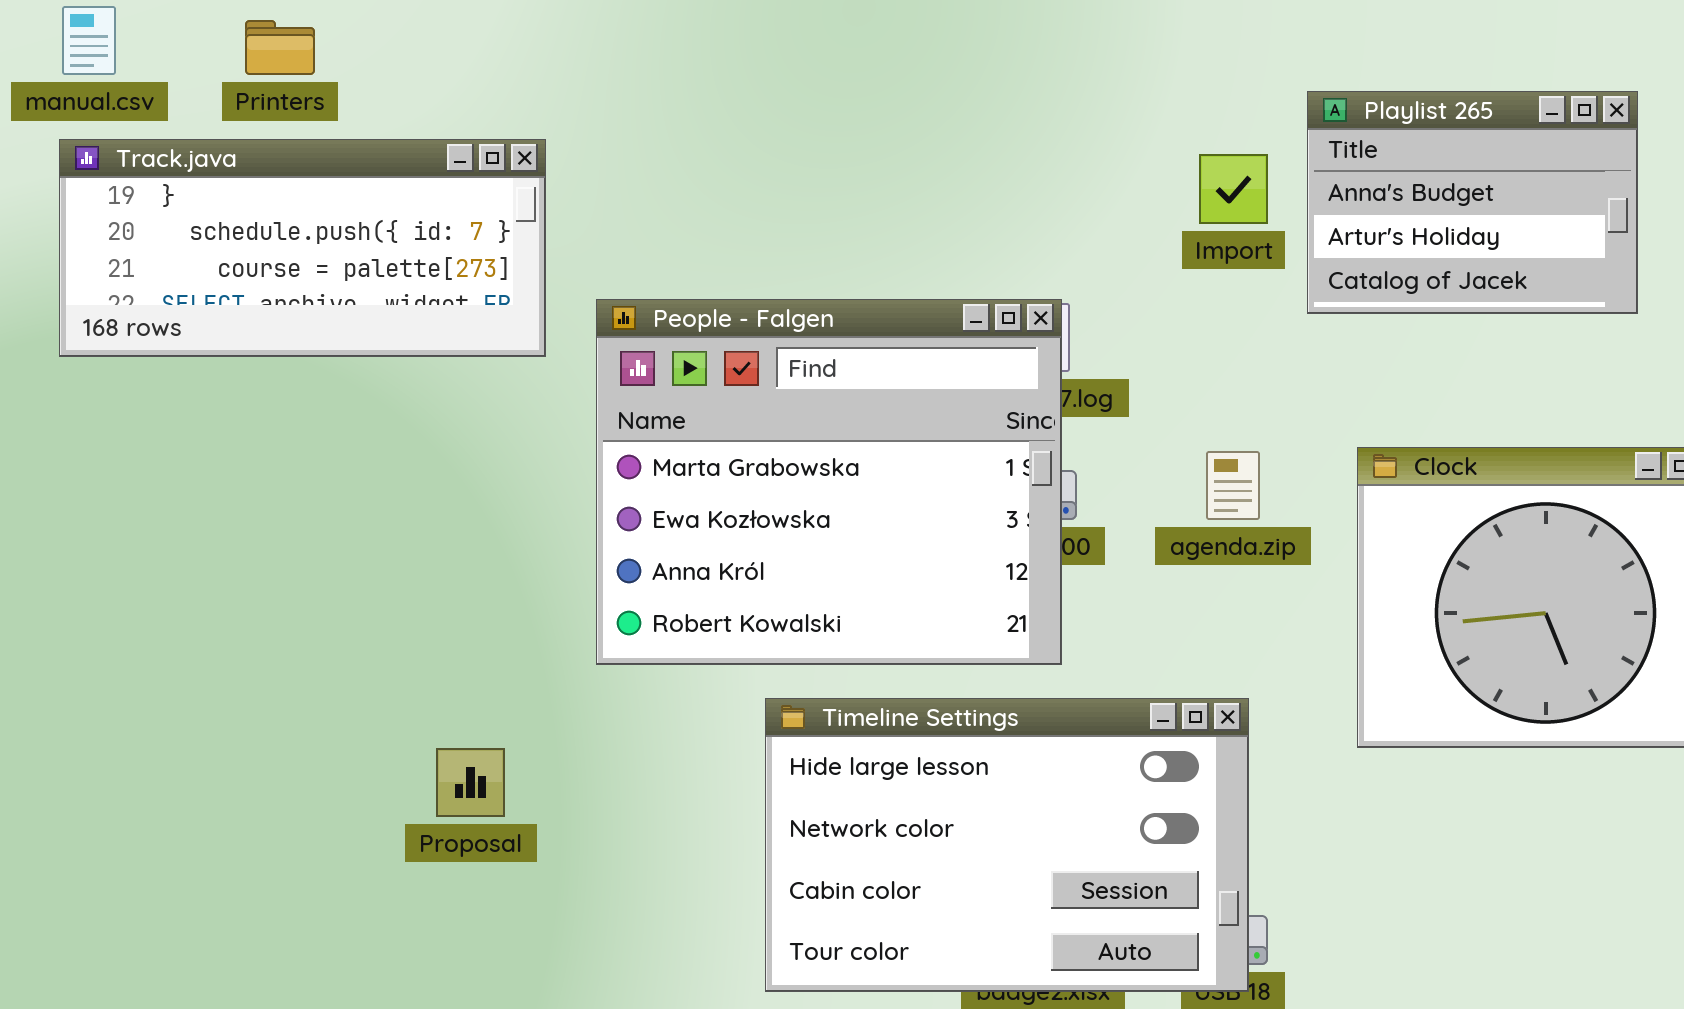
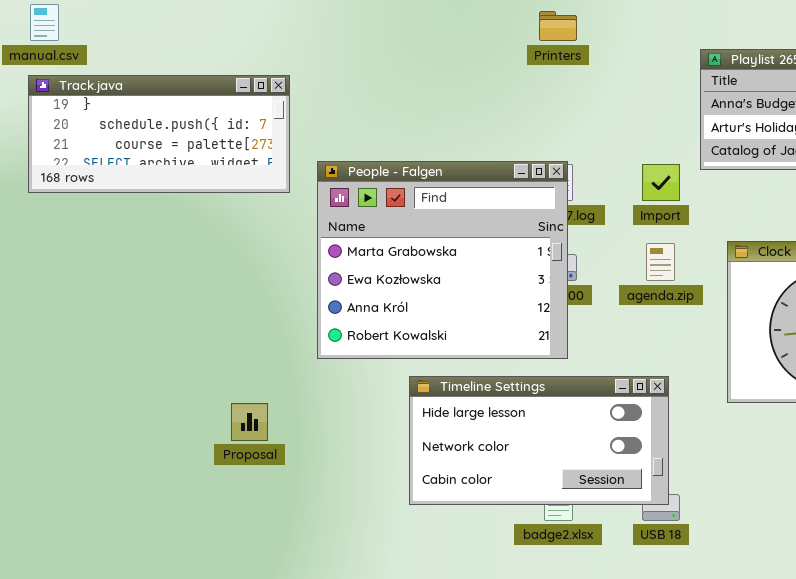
Printers: [245,20,315,75] -> [539,11,577,41], moved
Import: [1199,154,1268,224] -> [642,164,680,201], moved
Timeline Settings: [765,698,1249,992] -> [409,376,669,505], resized

